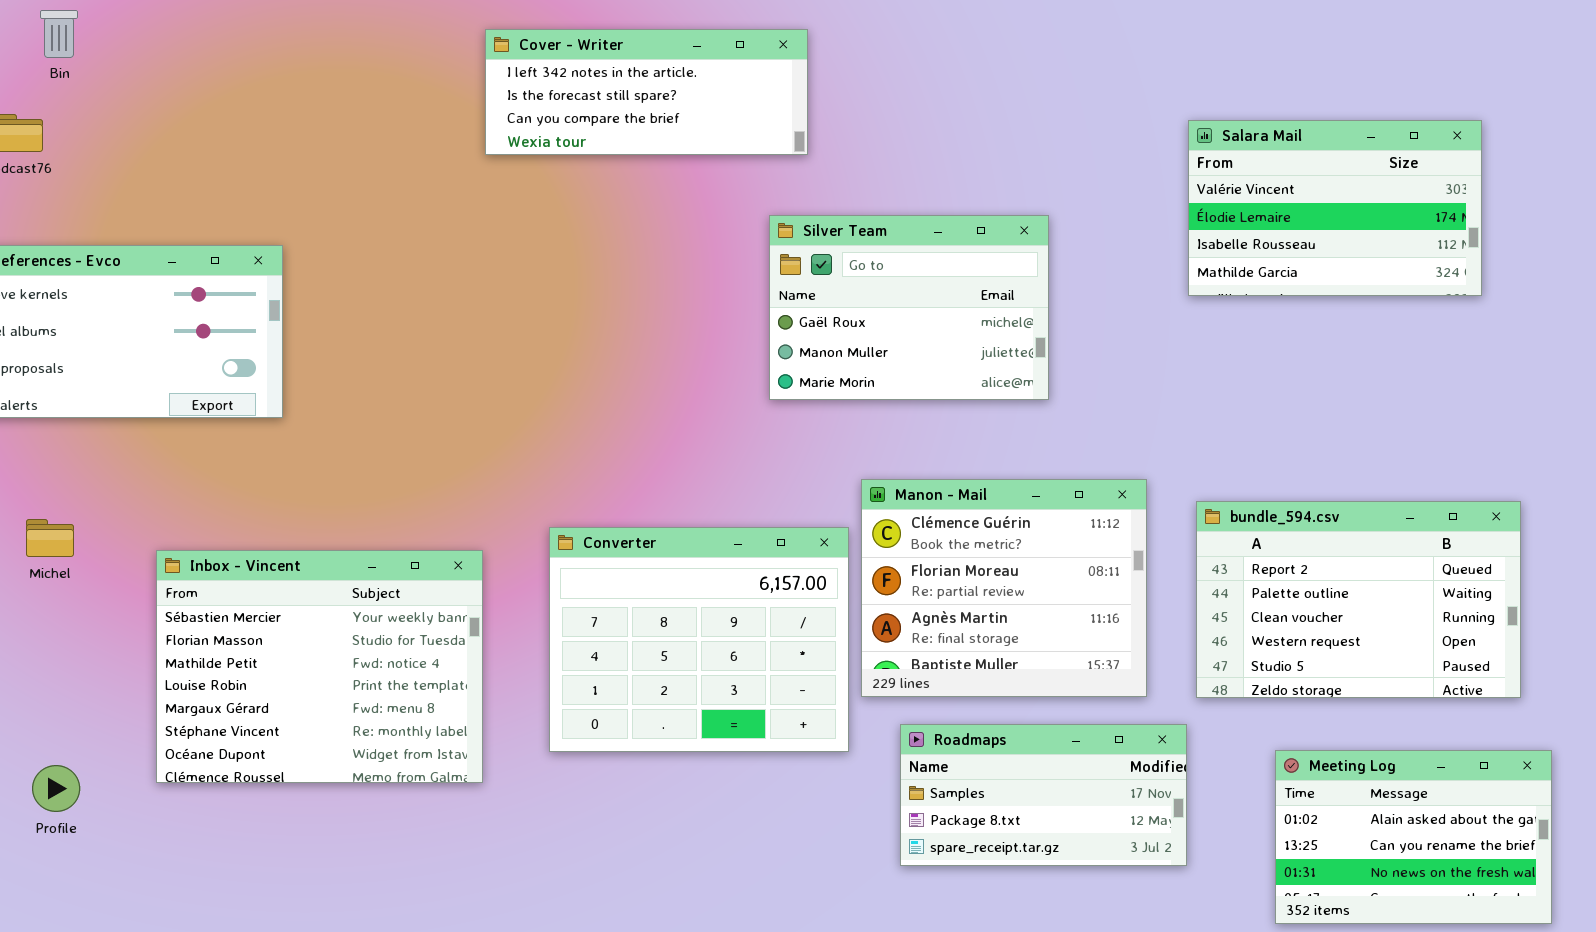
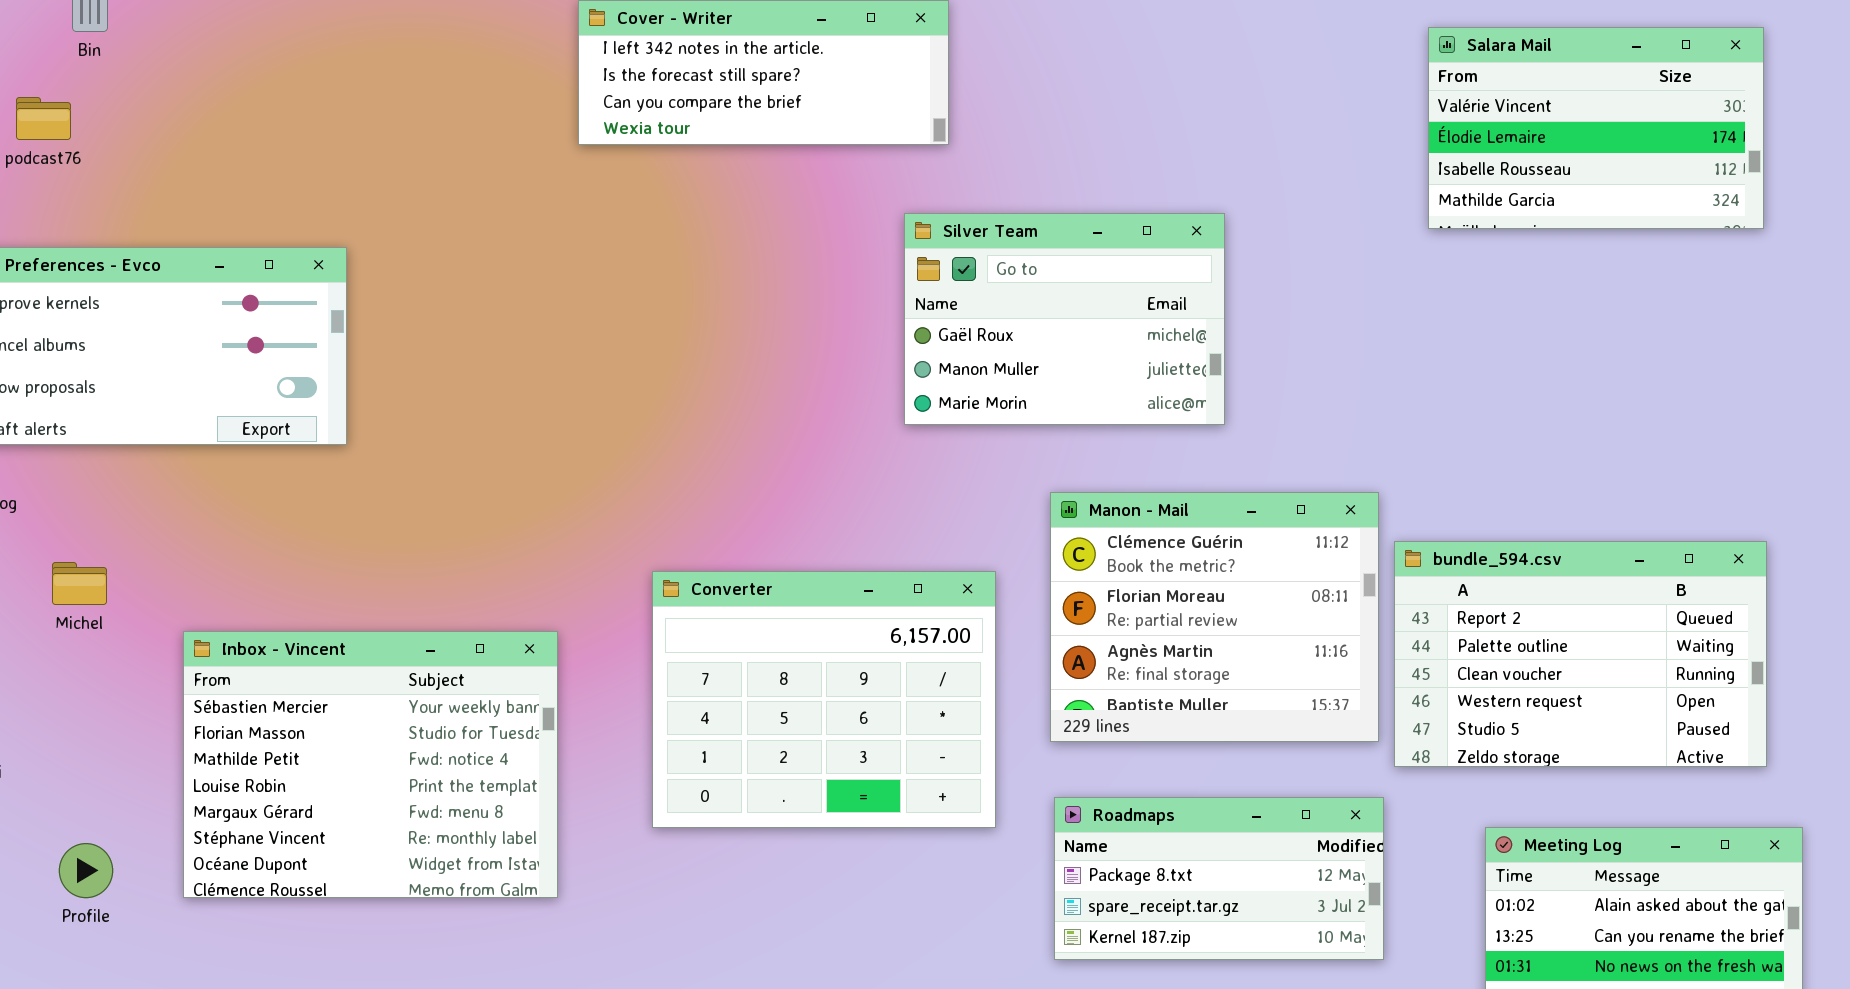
Salara Mail: [1188,120,1482,296] -> [1428,27,1764,229], moved
Manon - Mail: [861,479,1147,697] -> [1050,492,1379,742], moved
Inbox - Vincent: [156,550,483,783] -> [183,631,558,898], moved
Roadmaps: [900,724,1187,866] -> [1054,797,1384,960], scrolled down 1 row

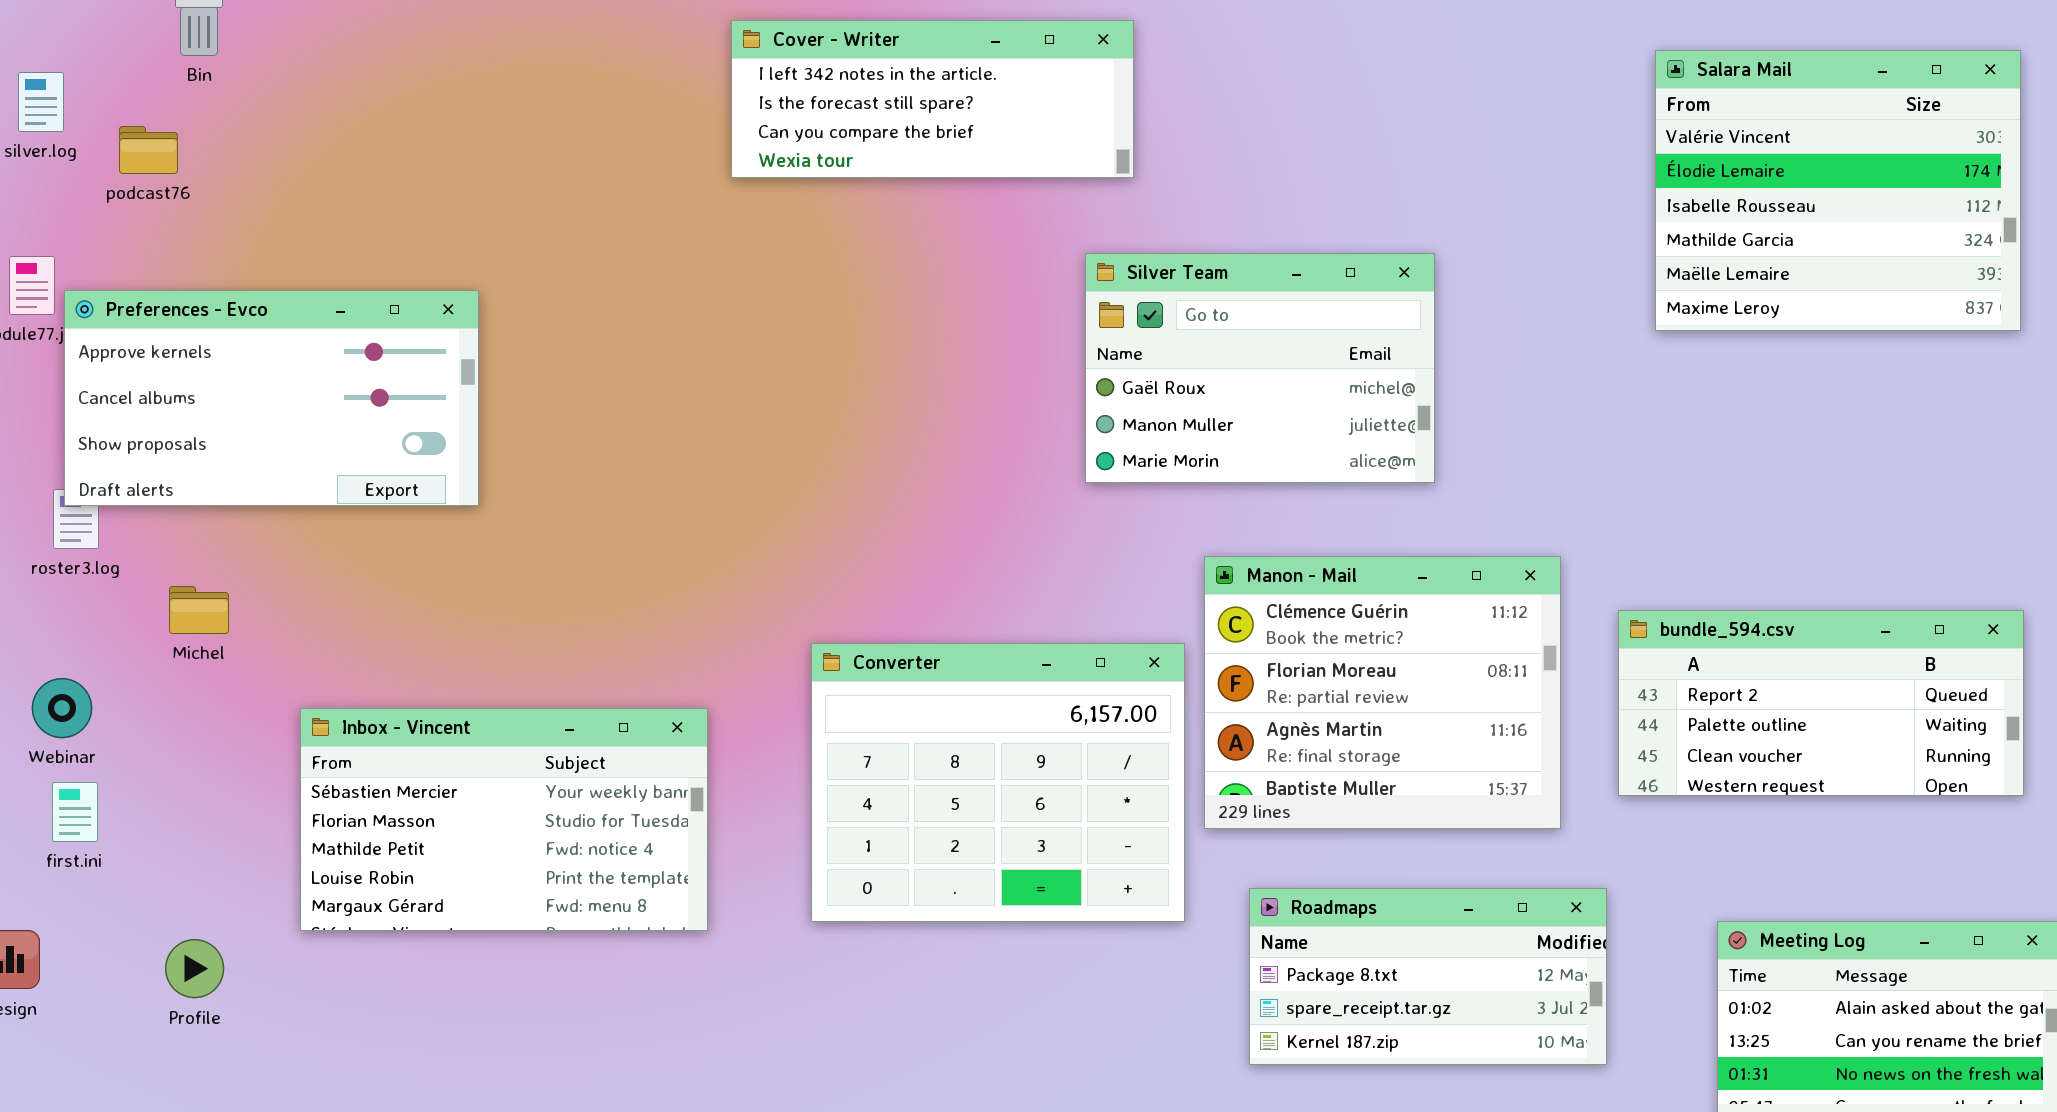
Salara Mail: [1428,27,1764,229] -> [1655,50,2021,331], resized
Manon - Mail: [1050,492,1379,742] -> [1204,556,1561,829], moved
bundle_594.csv: [1394,541,1767,767] -> [1618,610,2024,796], resized
Michel: [52,562,107,605] -> [169,586,229,634], moved
Inbox - Vincent: [183,631,558,898] -> [300,708,708,931], resized

